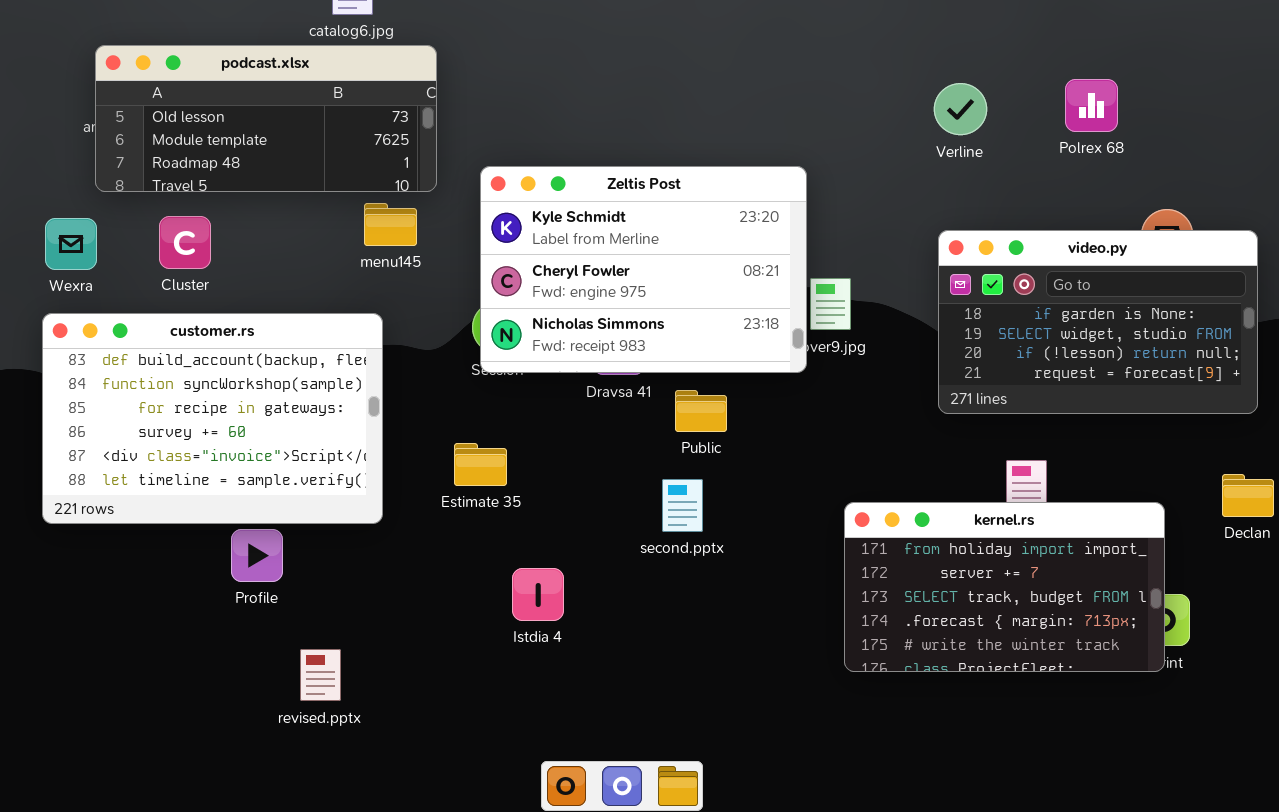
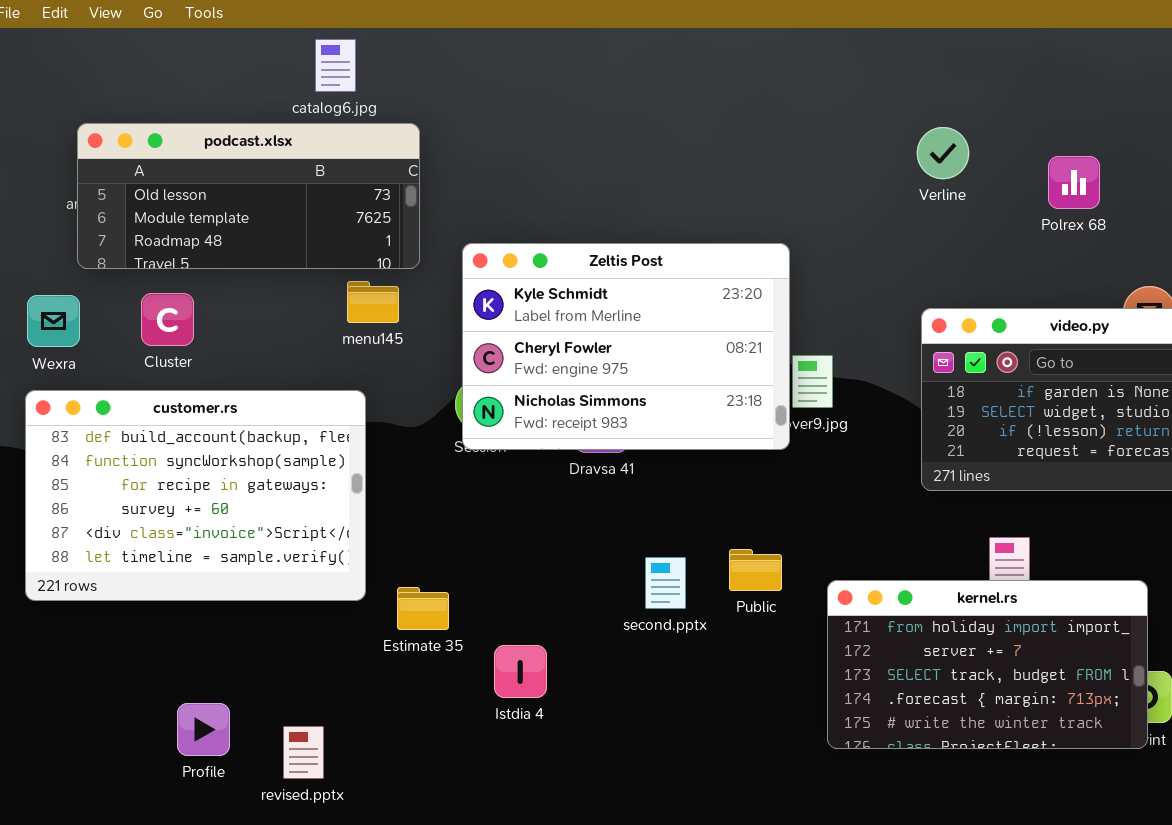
Verline: [934,83,987,135] -> [917,127,969,179], moved
Public: [675,390,727,432] -> [729,549,782,591], moved
Estimate 35: [454,443,507,486] -> [397,587,449,630], moved
Profile: [231,529,283,582] -> [177,703,230,756], moved

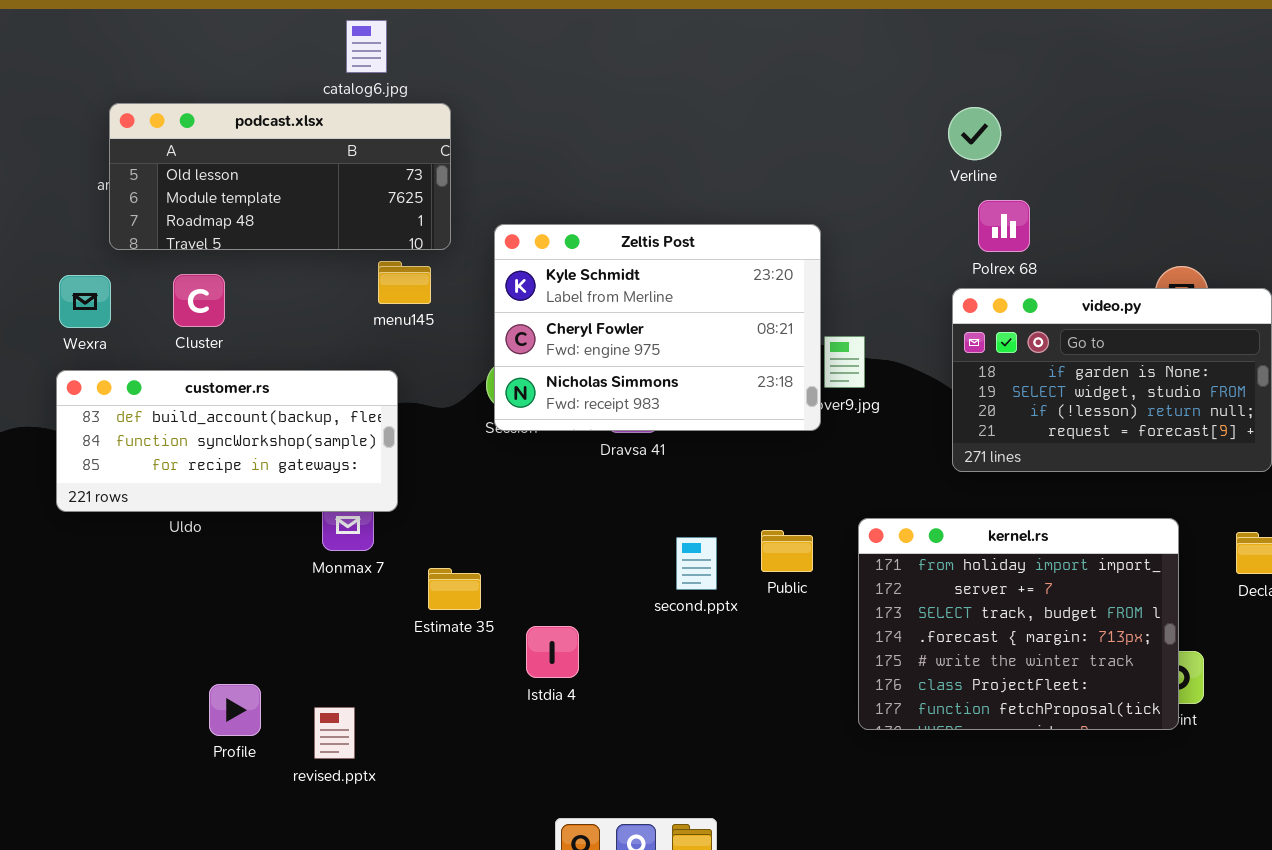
Polrex 68: [1048,156,1100,209] -> [978,200,1030,252], moved
customer.rs: [25,390,366,601] -> [56,370,398,512], resized
kernel.rs: [827,580,1148,749] -> [858,518,1179,730], resized

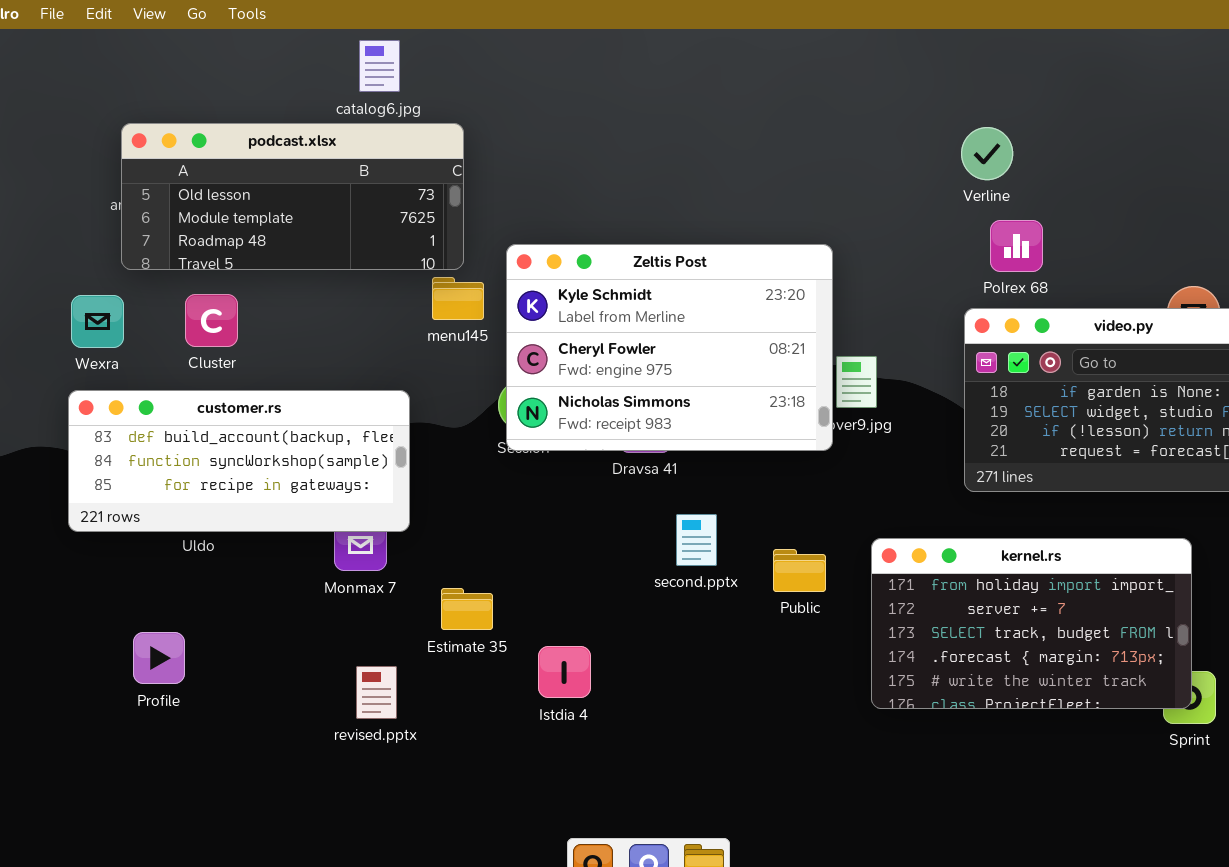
menu145: [378,261,431,304] -> [432,277,484,320], moved
kernel.rs: [858,518,1179,730] -> [871,538,1192,709], resized
second.pptx: [676,537,717,590] -> [676,514,717,566], moved
Profile: [209,684,261,736] -> [133,632,185,684], moved
revised.pptx: [314,707,355,759] -> [356,666,397,719], moved

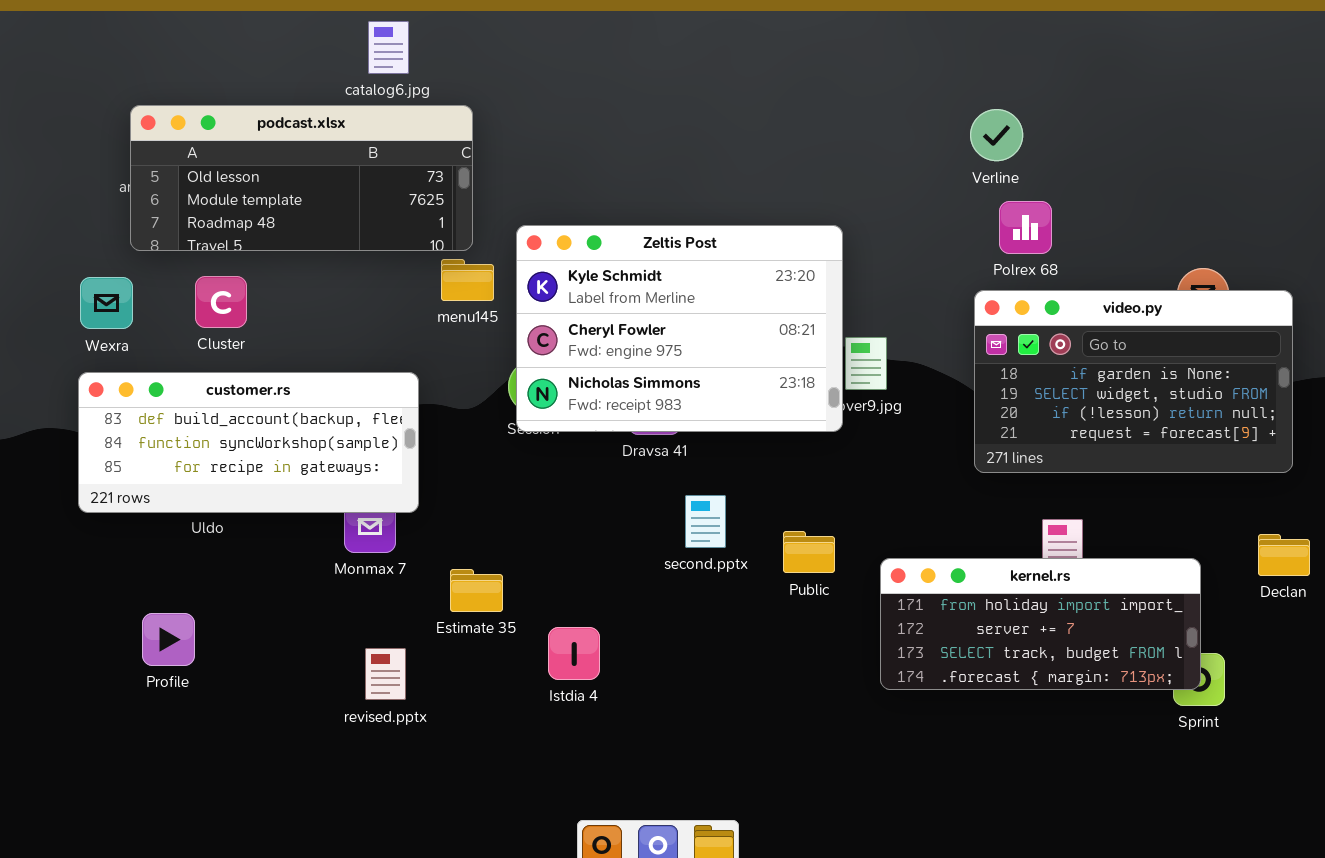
kernel.rs: [871,538,1192,709] -> [880,558,1201,690], resized

